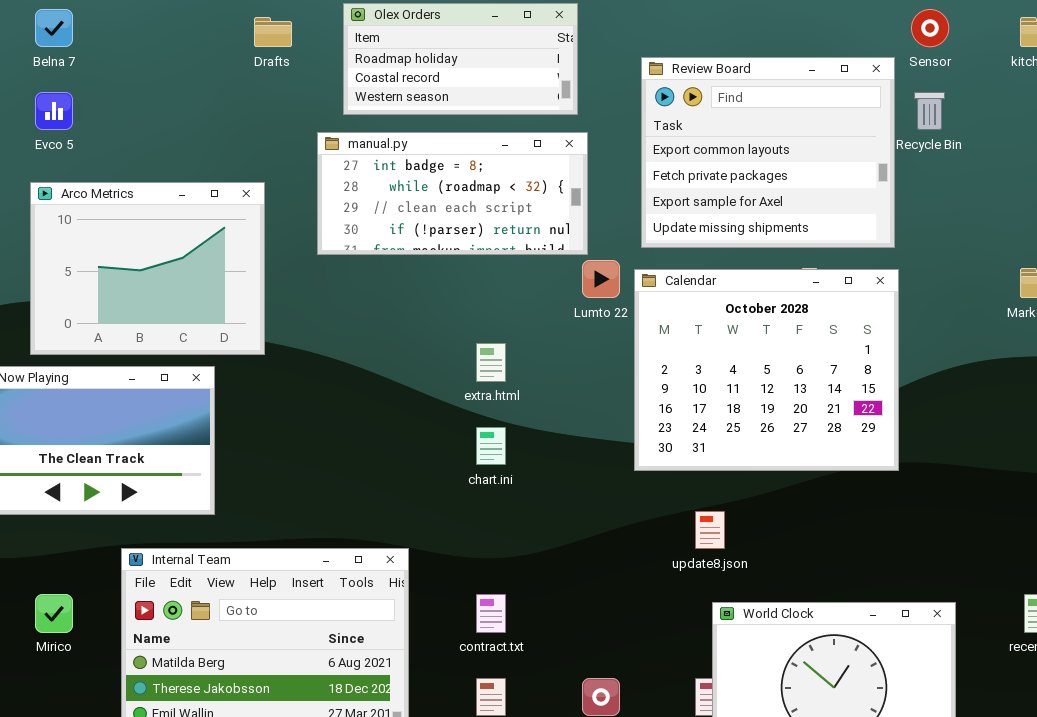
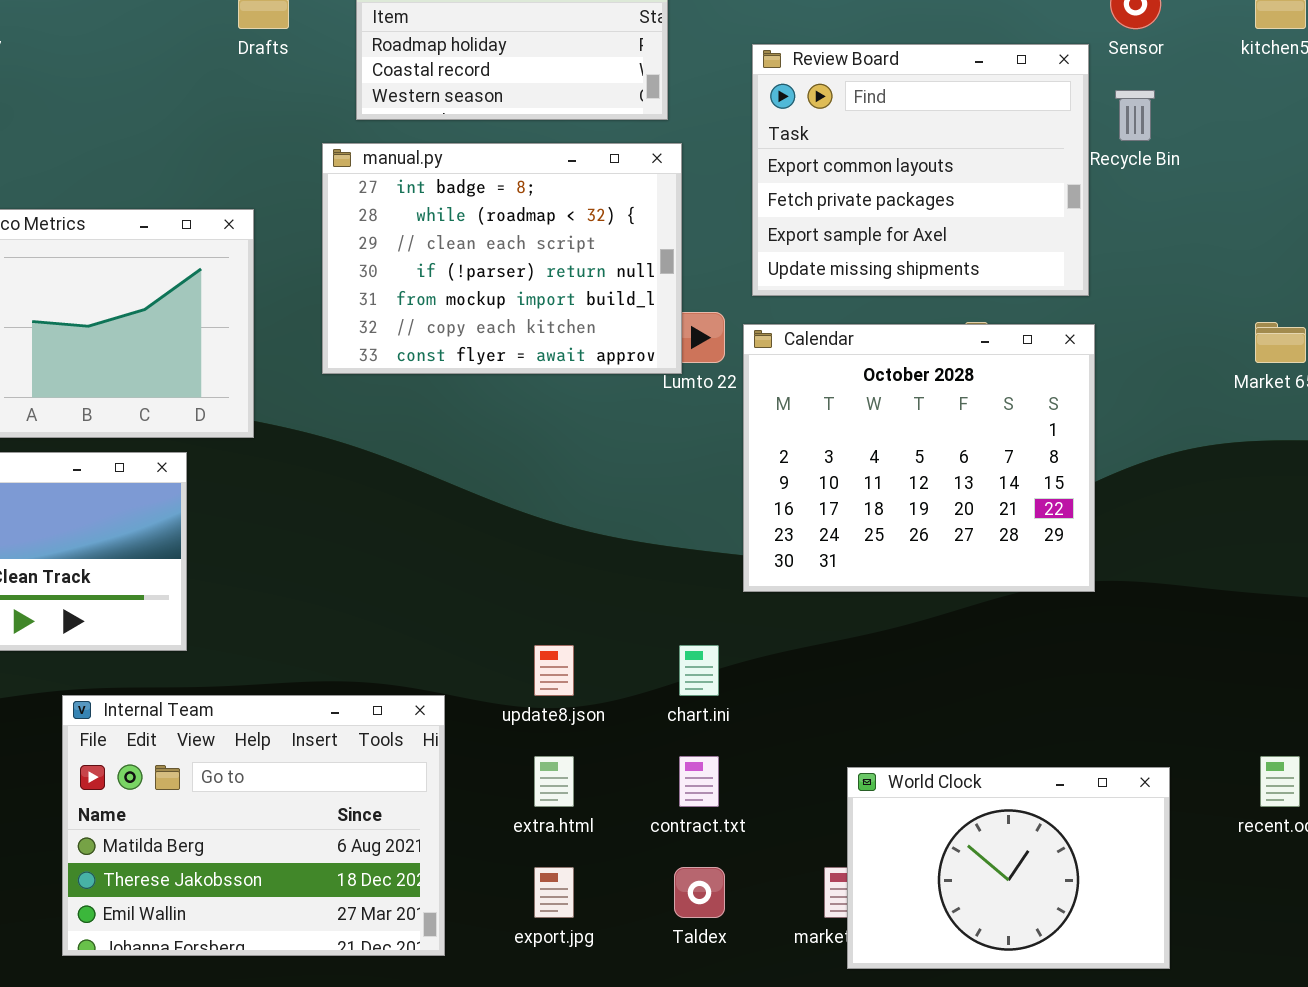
manual.py: [317,132,588,255] -> [322,143,682,374], resized
extra.html: [476,343,506,382] -> [534,756,574,807], moved
chart.ini: [476,427,506,465] -> [679,645,719,696], moved
update8.json: [695,511,725,549] -> [534,645,574,696], moved
contract.txt: [476,594,506,633] -> [679,756,719,807], moved

